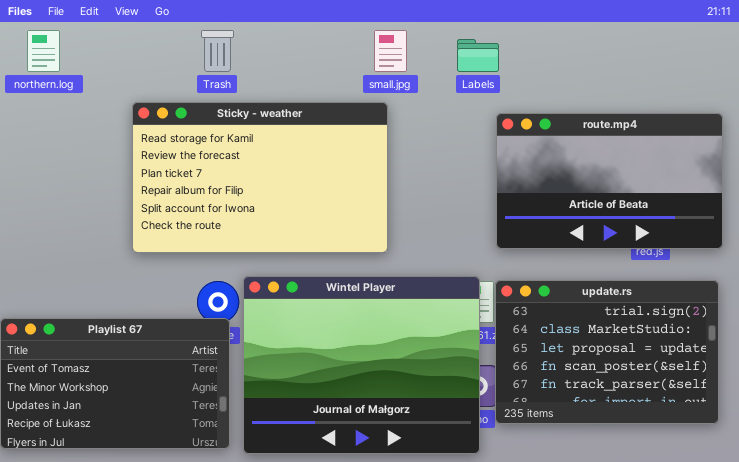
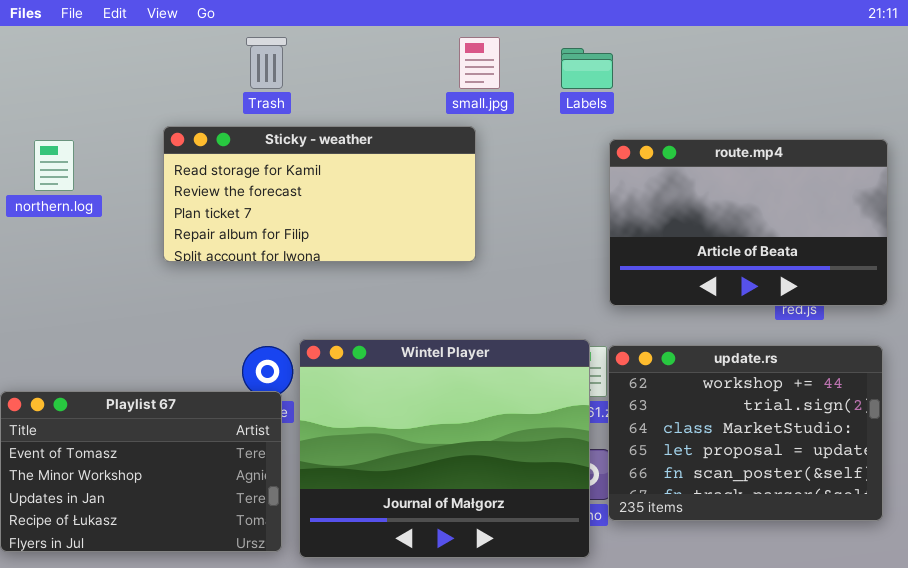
northern.log: [27,30,60,72] -> [34,140,74,191], moved
Sticky - weather: [132,102,388,253] -> [163,126,476,262], resized
update.rs: [495,280,719,424] -> [608,345,883,521], scrolled up 1 row

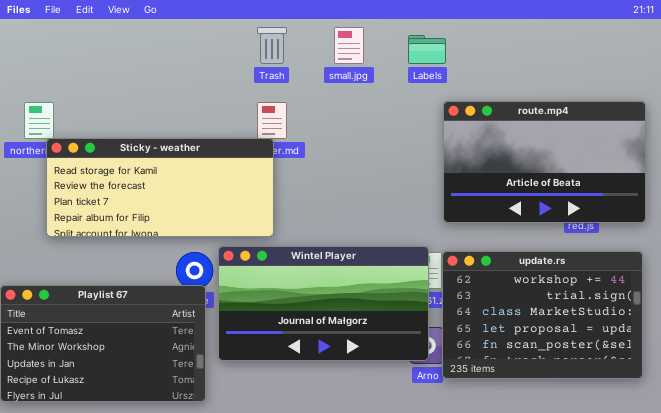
Trash: [246,37,287,89] -> [257,27,287,64], moved
Sticky - weather: [163,126,476,262] -> [46,138,274,237], moved
Wintel Player: [299,339,590,558] -> [218,246,429,361], resized

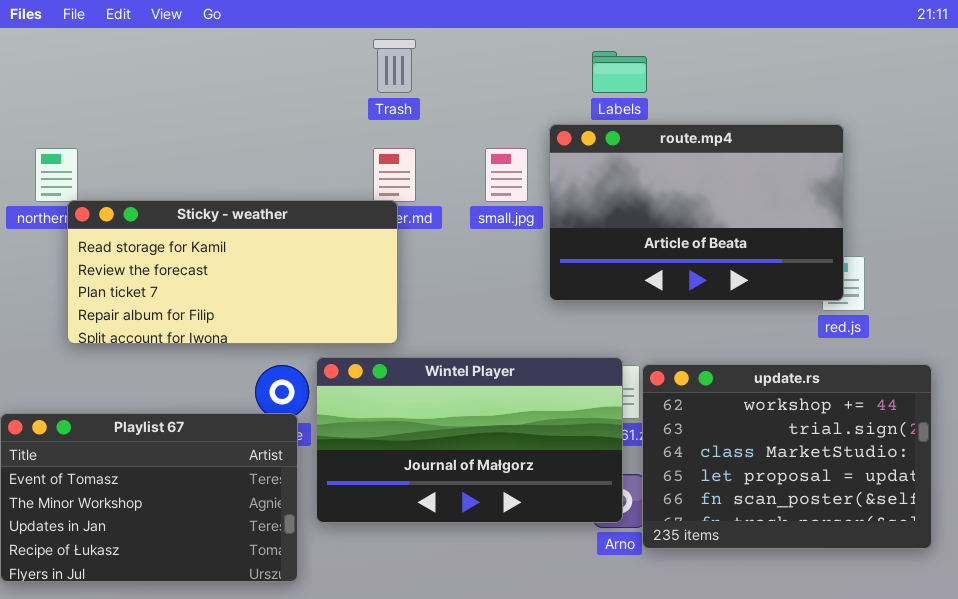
small.jpg: [334,27,364,64] -> [485,148,528,202], moved
route.mp4: [443,101,646,223] -> [549,124,844,301], moved

